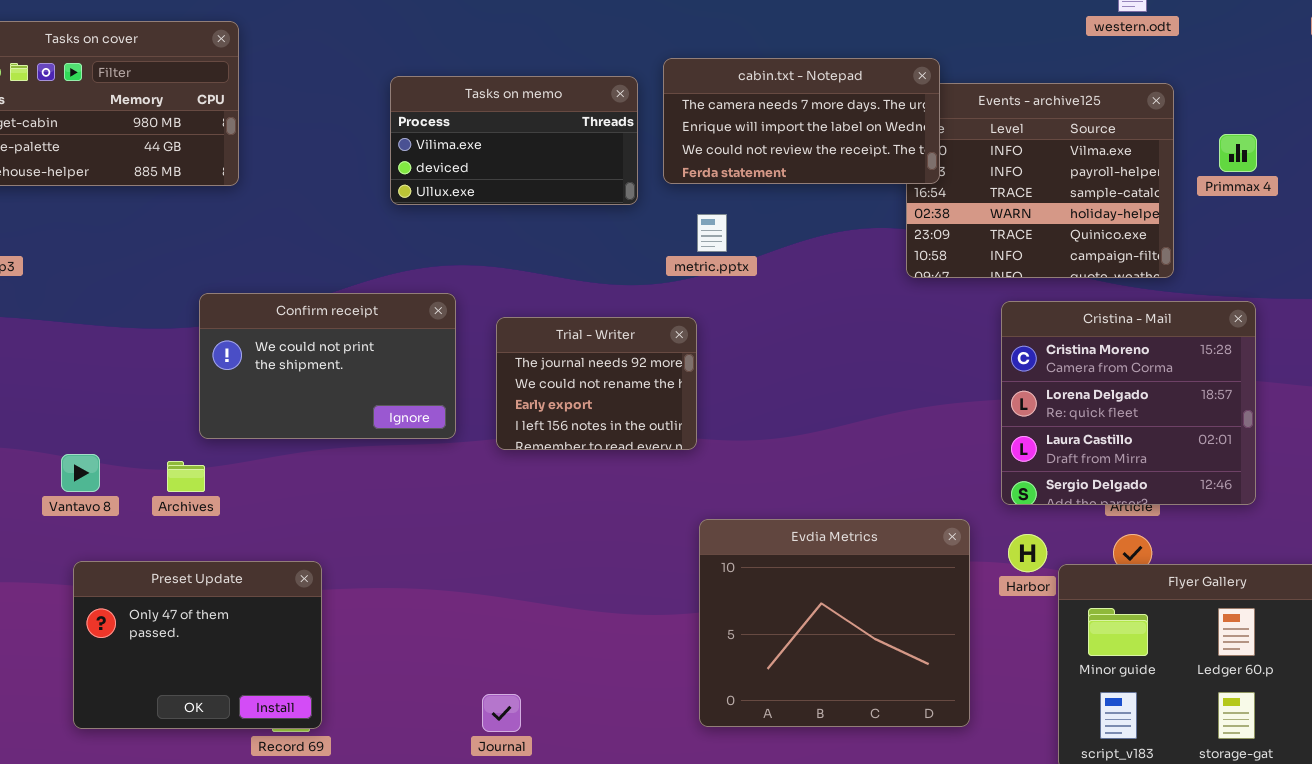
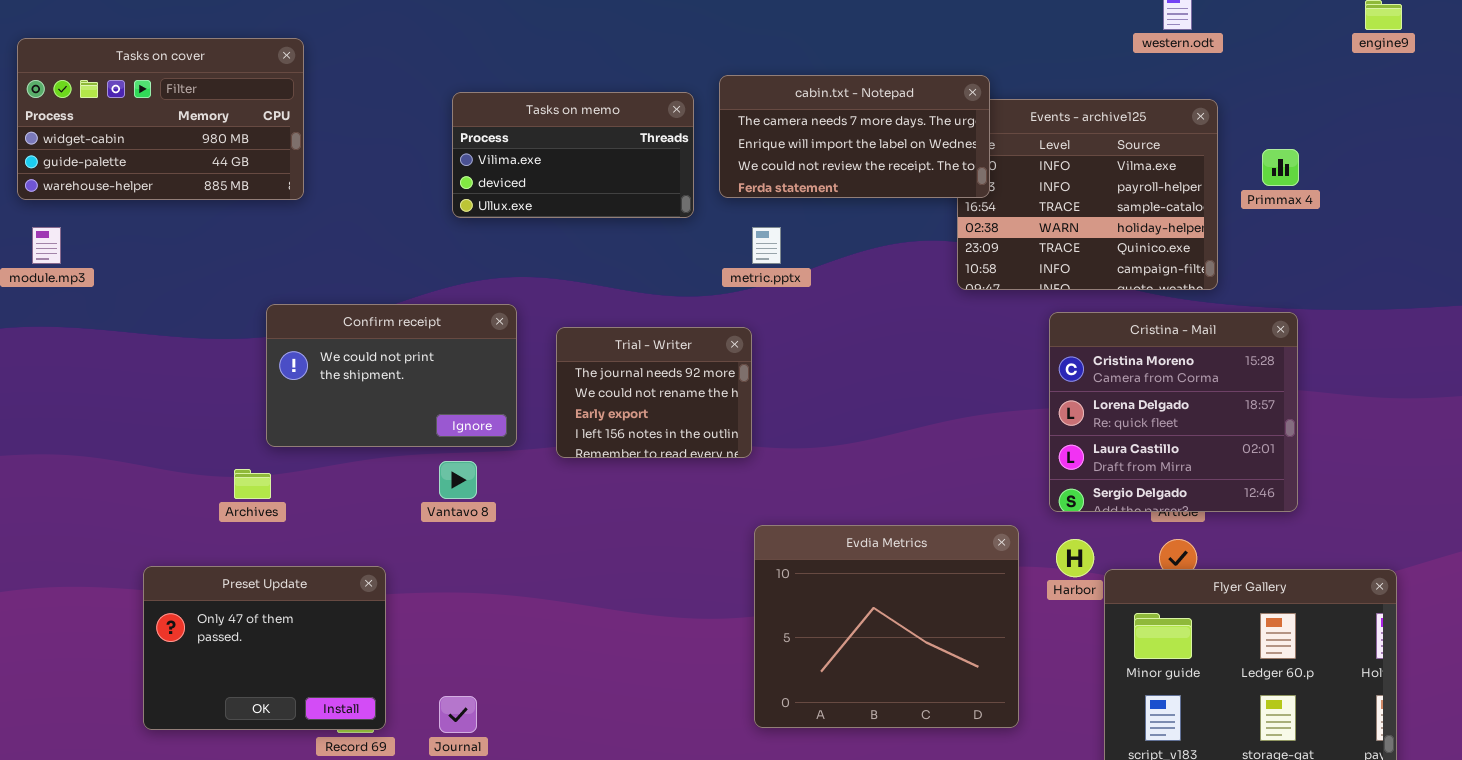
Vantavo 8: [61,454,100,492] -> [439,461,477,499], moved
Journal: [482,694,521,732] -> [439,696,477,733], moved

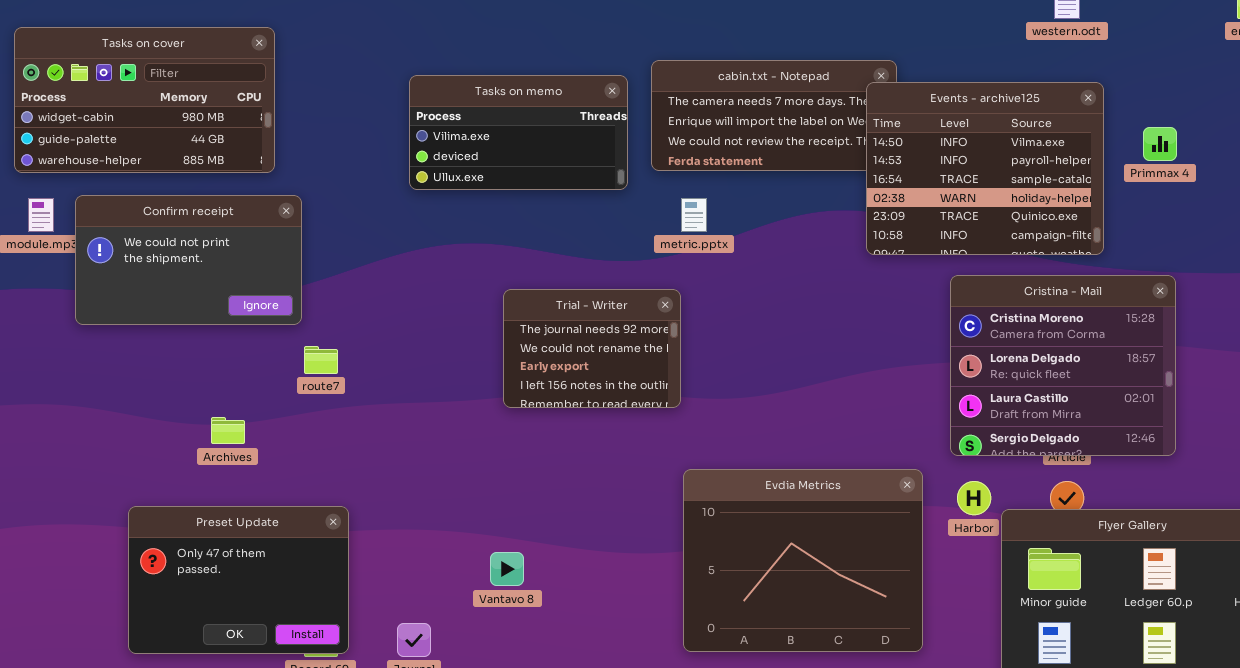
Events - archive125: [957,99,1218,290] -> [866,82,1104,255], raised
Confirm receipt: [266,304,517,447] -> [75,195,302,325], moved
Vantavo 8: [439,461,477,499] -> [490,552,524,586], moved

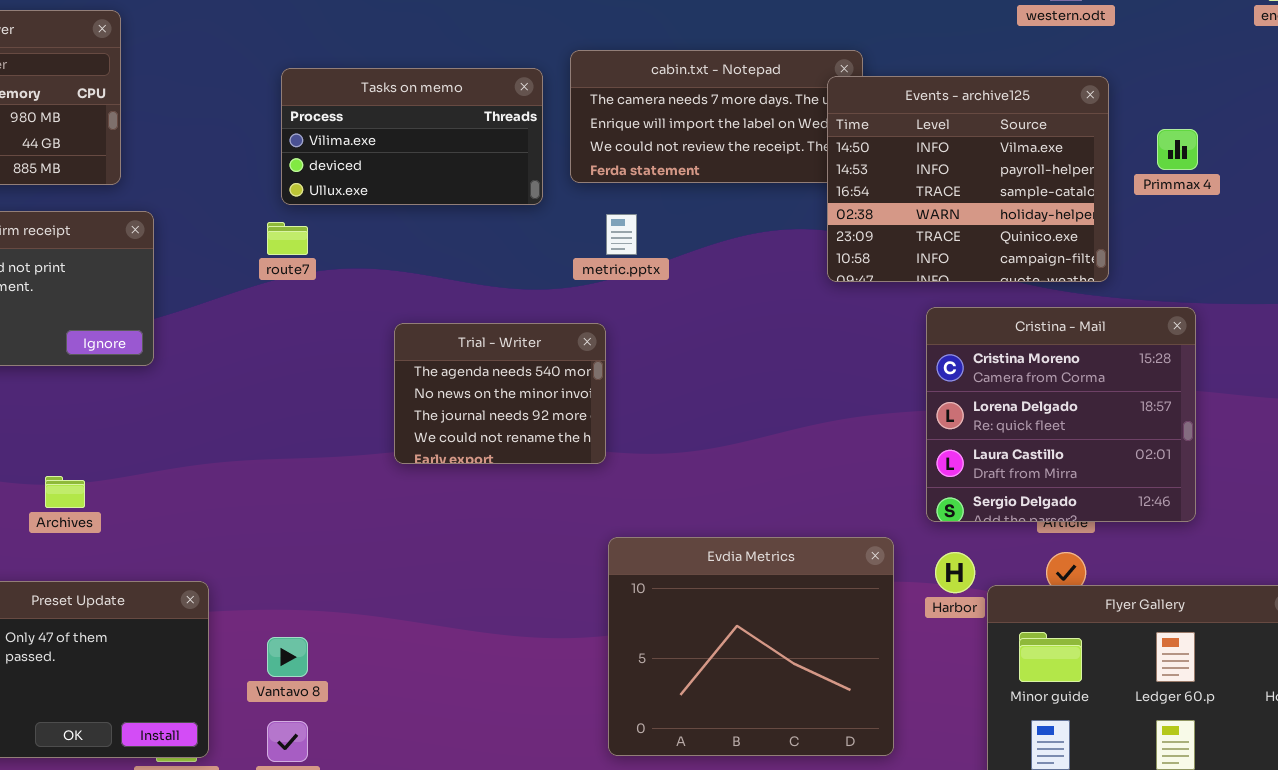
Trial - Writer: [503,289,681,408] -> [394,323,606,464], scrolled up 2 rows
route7: [304,346,338,374] -> [267,222,308,255], moved
Vantavo 8: [490,552,524,586] -> [267,637,308,677], moved

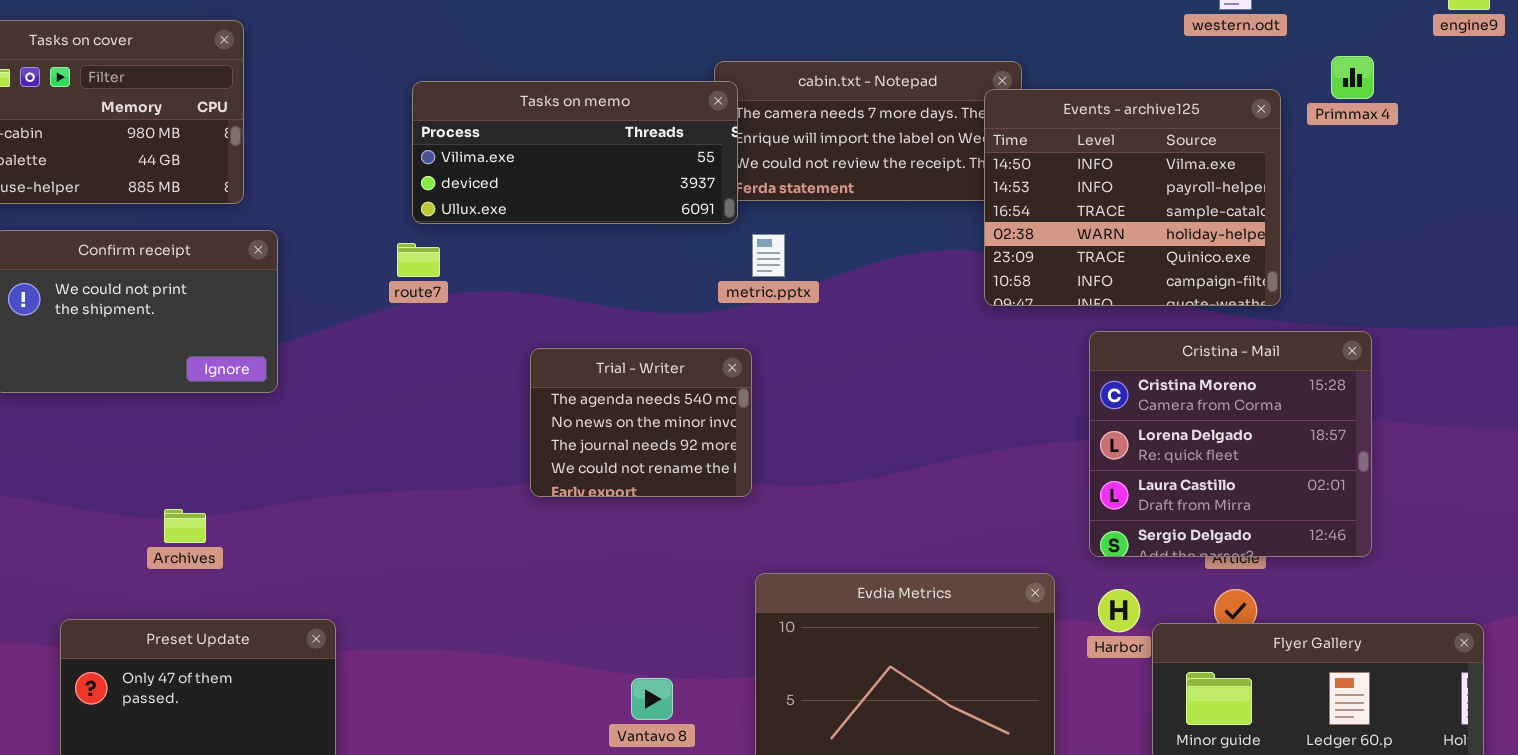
Tasks on memo: [281,68,543,205] -> [412,81,738,224], resized
Primmax 4: [1157,129,1198,170] -> [1331,56,1374,99], moved
Vantavo 8: [267,637,308,677] -> [631,678,673,720], moved

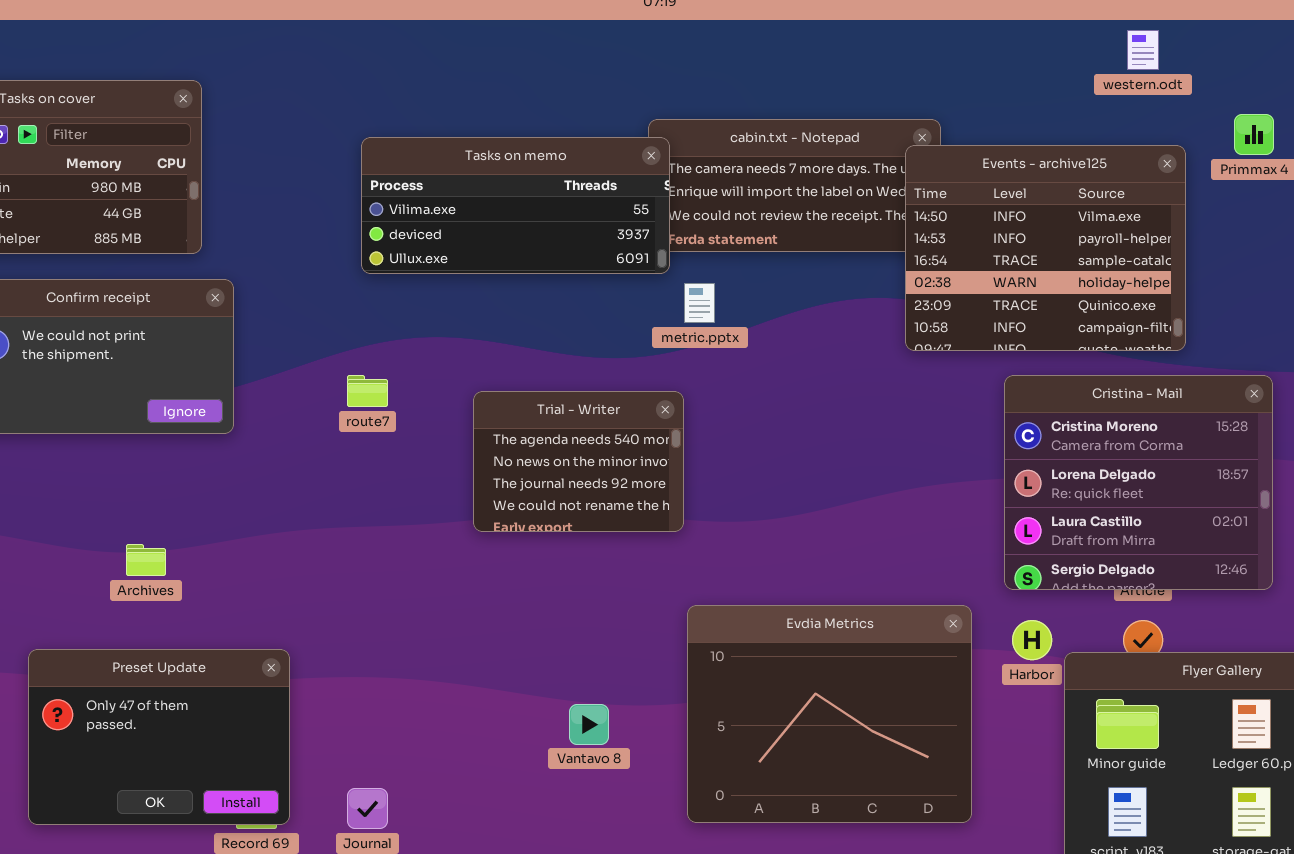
route7: [397,243,440,277] -> [347,375,388,407], moved

